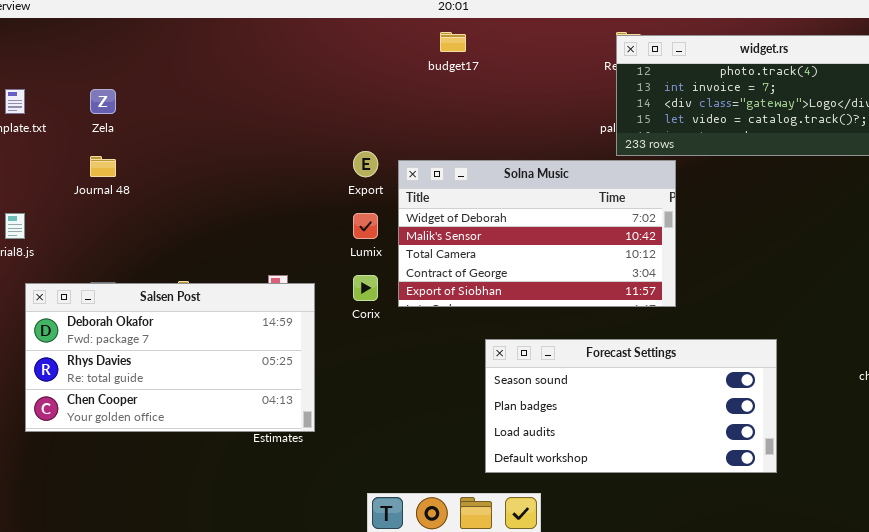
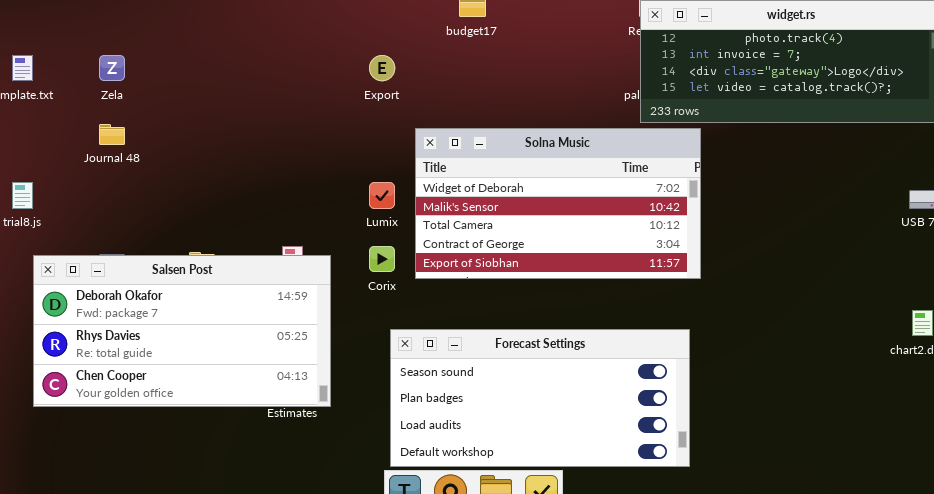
Export: [353,151,378,177] -> [369,55,395,81], moved
Forecast Settings: [485,339,777,473] -> [390,329,690,467], moved

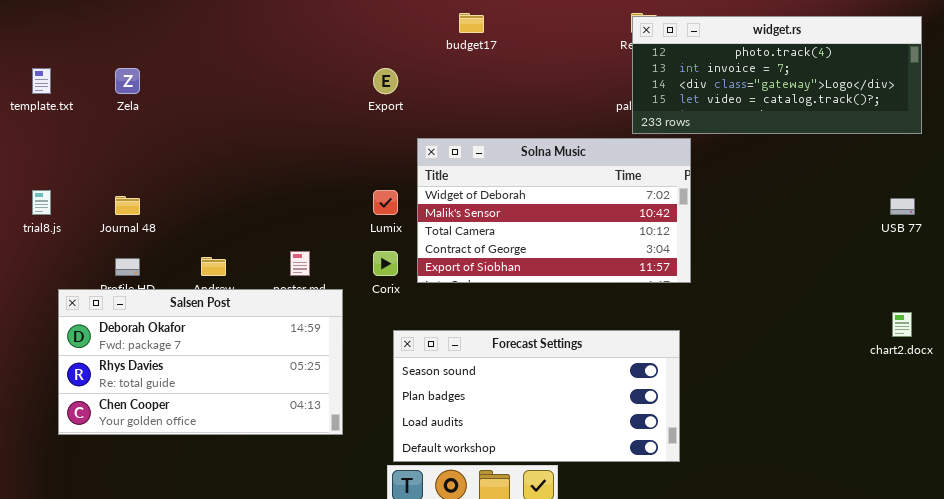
Journal 48: [99,124,125,145] -> [115,196,140,215], moved
Salsen Post: [33,255,331,407] -> [58,289,343,435], moved

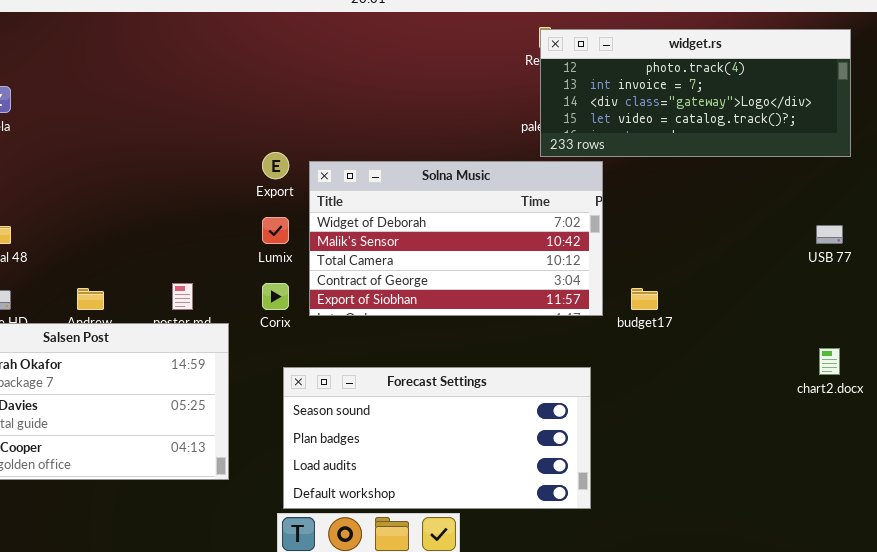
budget17: [459,13,484,33] -> [631,288,658,310], moved
Export: [373,68,398,94] -> [262,152,289,179], moved

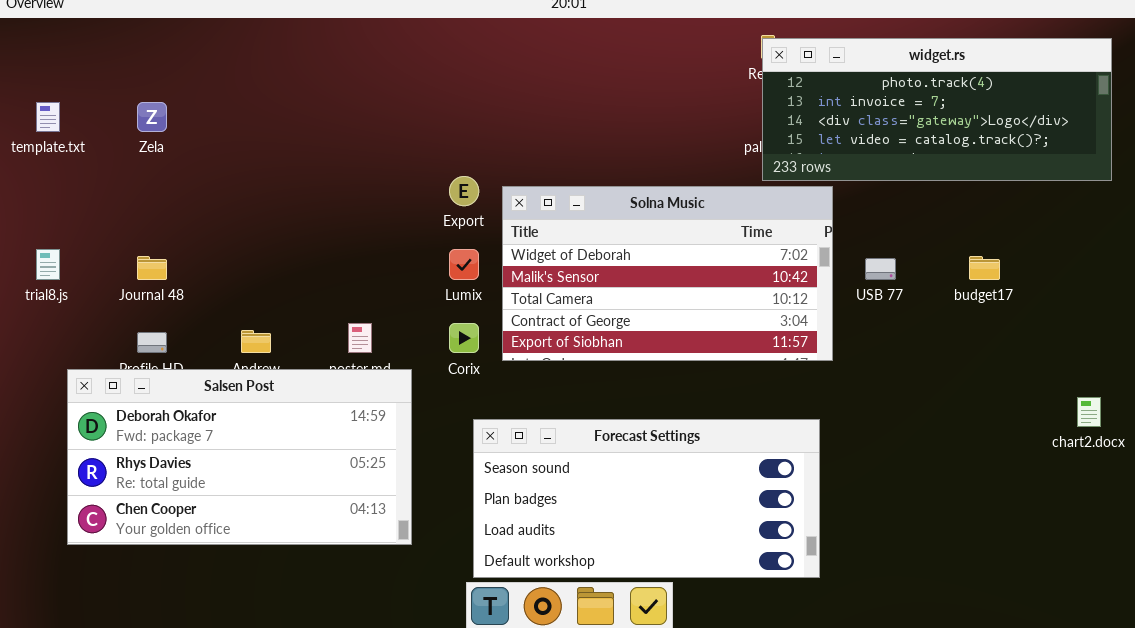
USB 77: [816,225,843,244] -> [865,258,896,280], moved
budget17: [631,288,658,310] -> [969,256,1000,280], moved

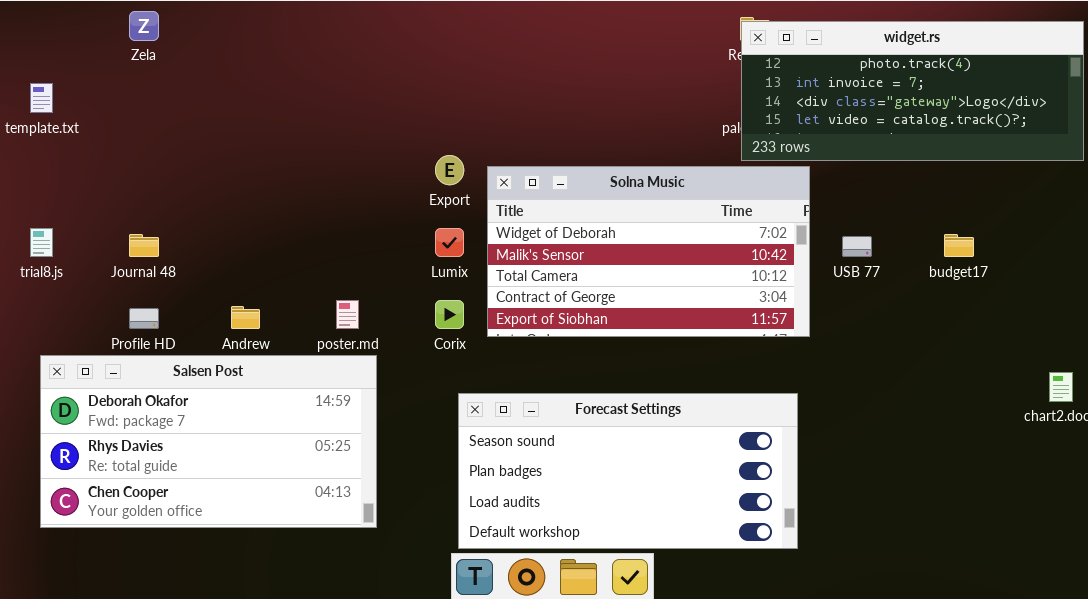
Zela: [137,102,167,132] -> [129,11,159,41], moved
Salsen Post: [67,369,412,545] -> [40,355,377,528], moved

